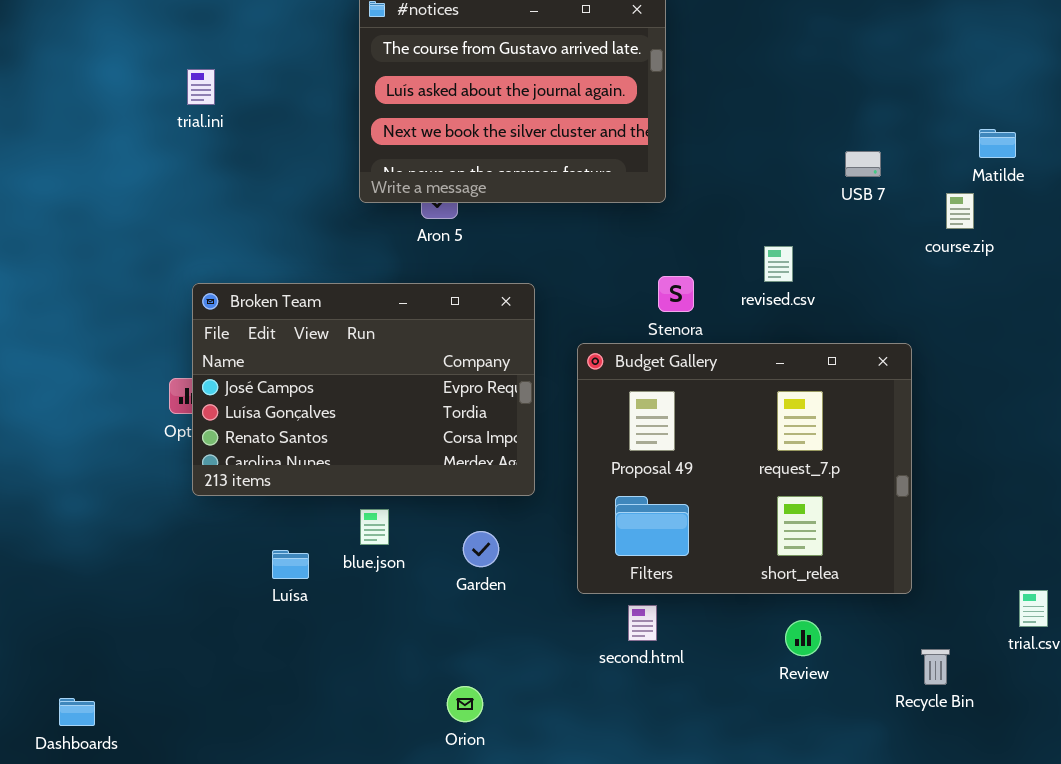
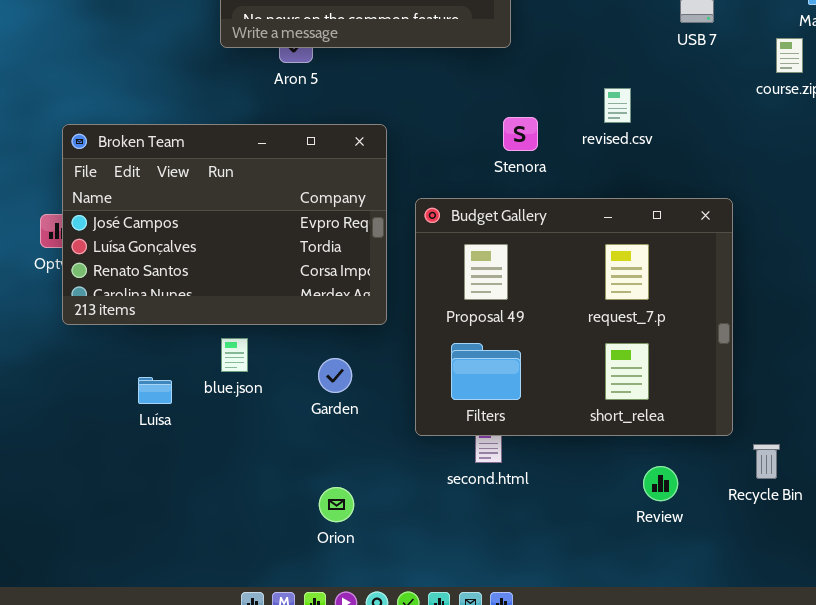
Budget Gallery: [577,343,912,594] -> [415,198,733,436], moved
Review: [785,620,821,656] -> [643,466,678,501], moved
Recycle Bin: [921,649,950,685] -> [753,444,780,479], moved
Orion: [447,686,483,722] -> [319,487,354,522], moved

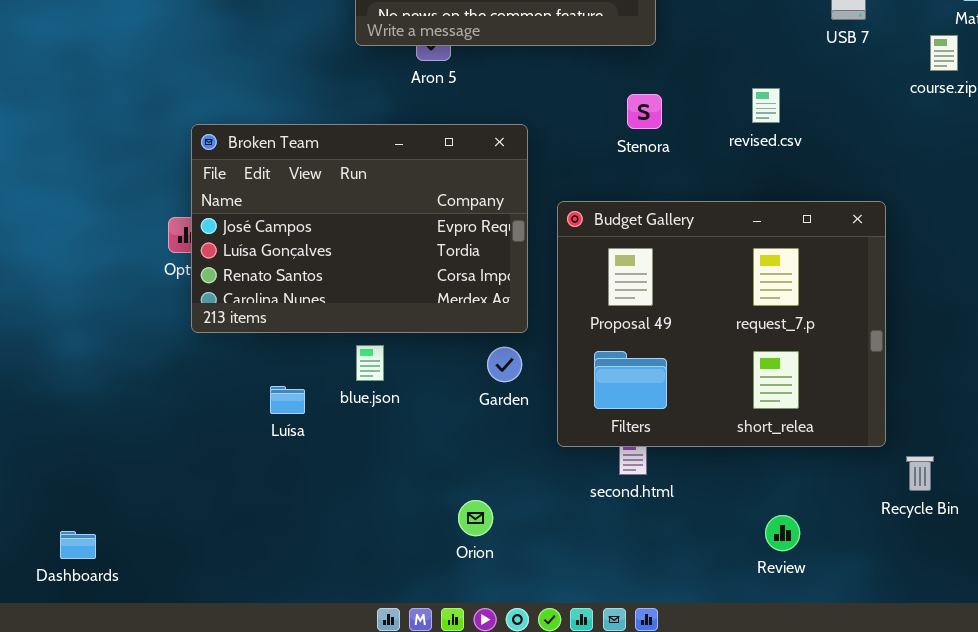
Stenora: [503,117,538,151] -> [627,94,662,129], moved
Garden: [318,358,352,393] -> [487,347,522,382], moved
Review: [643,466,678,501] -> [765,515,800,551], moved

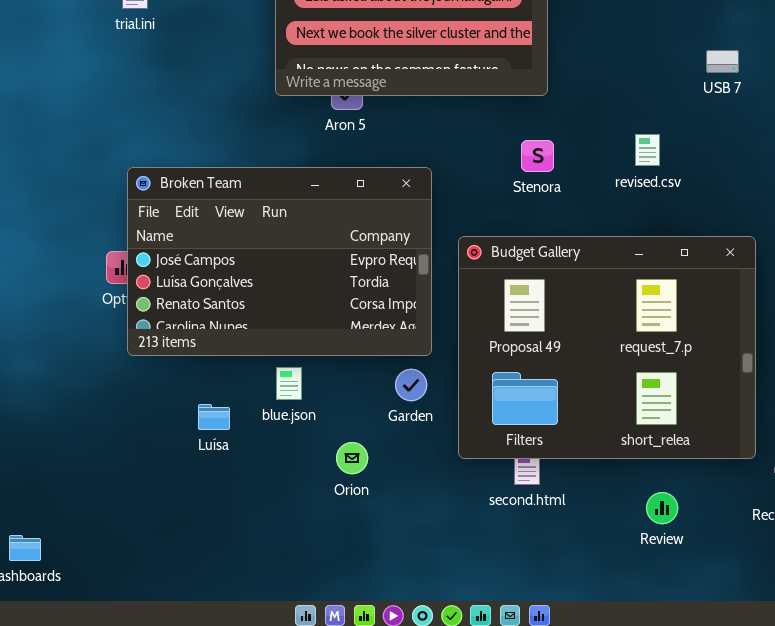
Orion: [458,500,493,536] -> [336,442,368,474], moved
Review: [765,515,800,551] -> [646,492,678,524], moved

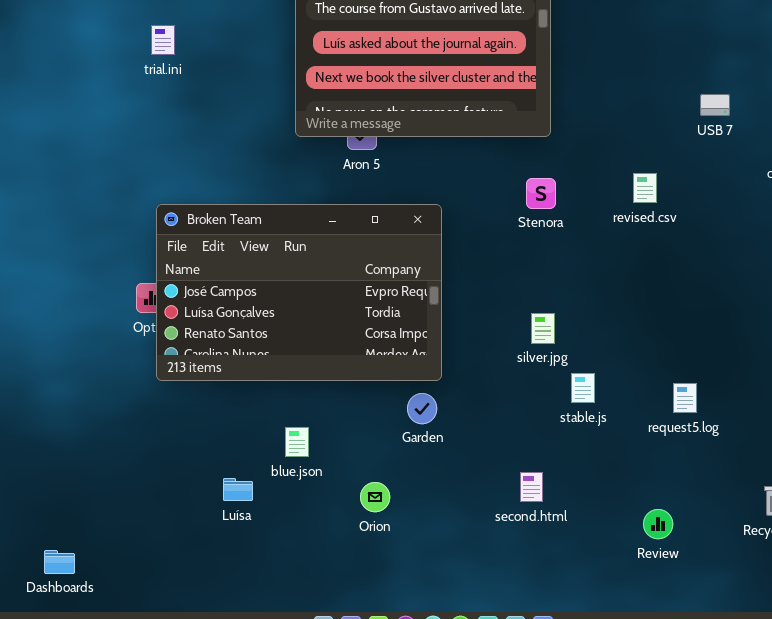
Budget Gallery: [458,236,756,459] -> none, closed
blue.json: [276,367,302,400] -> [285,427,309,457], moved
Luísa: [198,404,230,430] -> [223,478,253,501], moved
Orion: [336,442,368,474] -> [360,482,390,512], moved

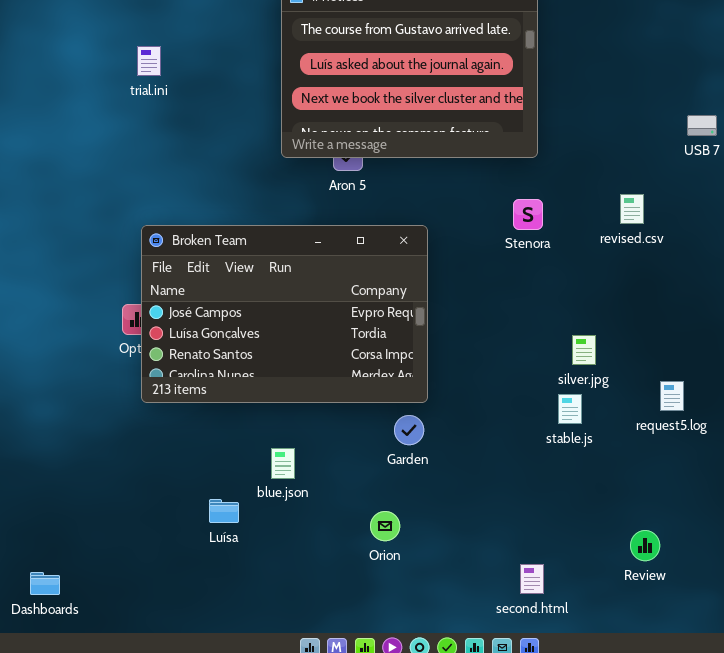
silver.jpg: [531,313,555,344] -> [572,335,596,365], moved
request5.log: [673,383,697,413] -> [660,381,684,411], moved
second.html: [520,472,543,502] -> [520,564,544,594], moved
Orion: [360,482,390,512] -> [370,511,400,541], moved

